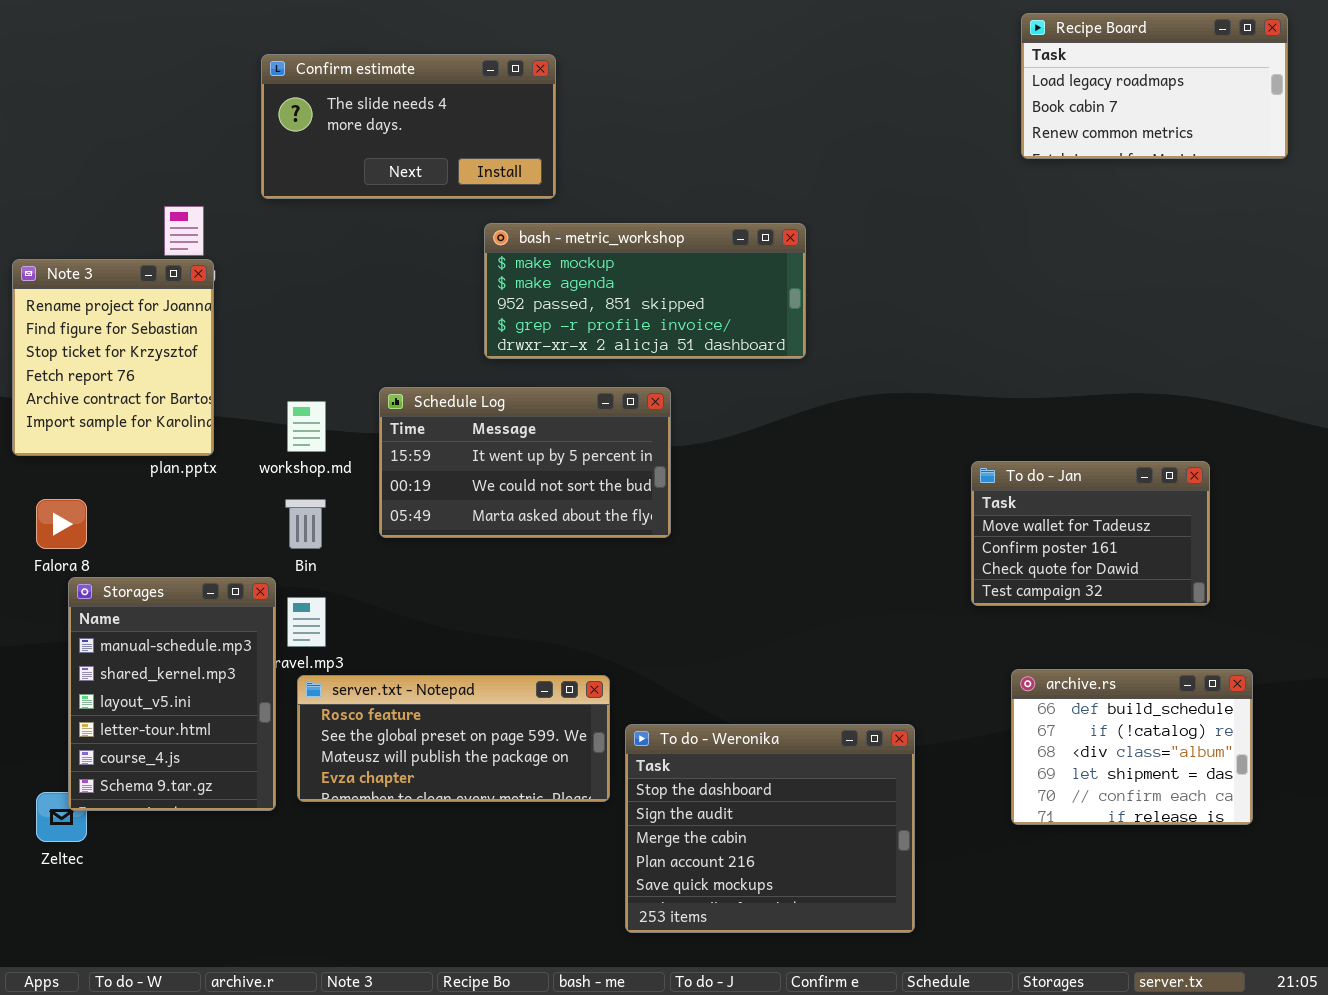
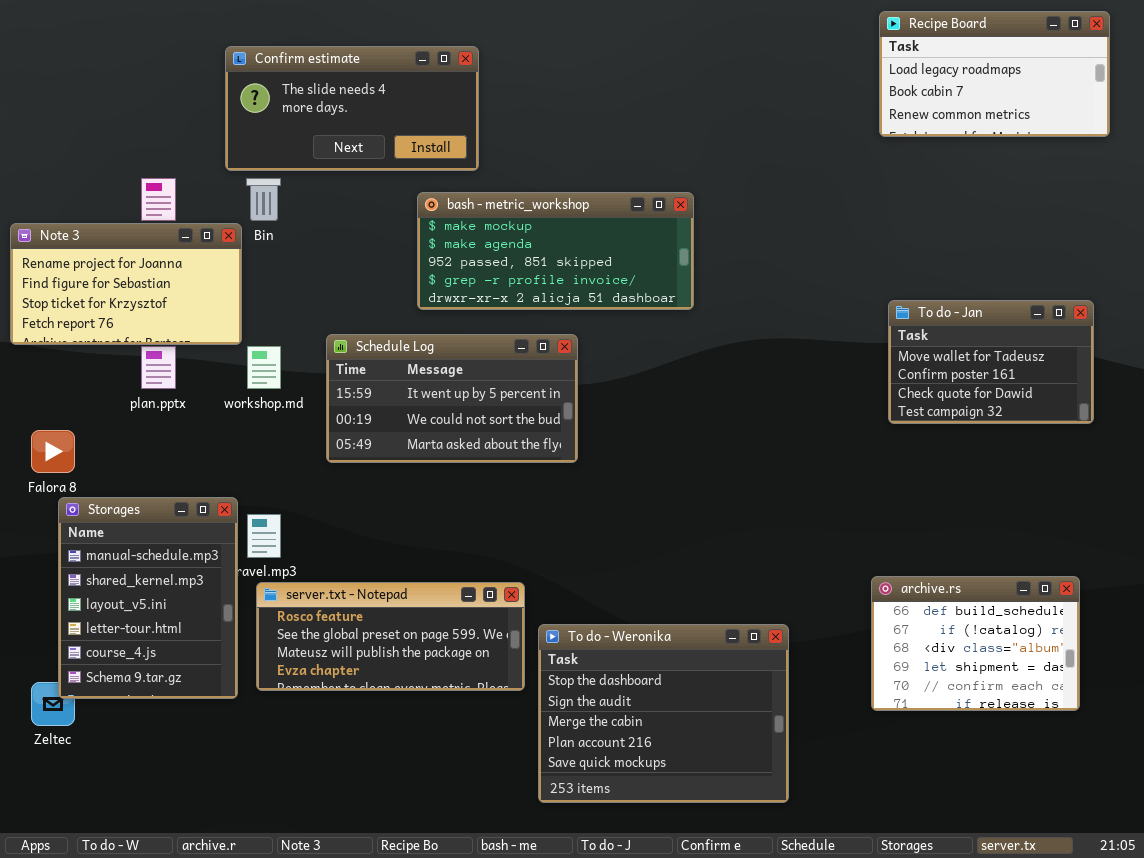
Note 3: [12,259,214,456] -> [10,223,242,345], resized
To do - Jan: [971,461,1210,606] -> [888,300,1094,424], moved
Bin: [285,499,326,549] -> [246,178,281,221], moved

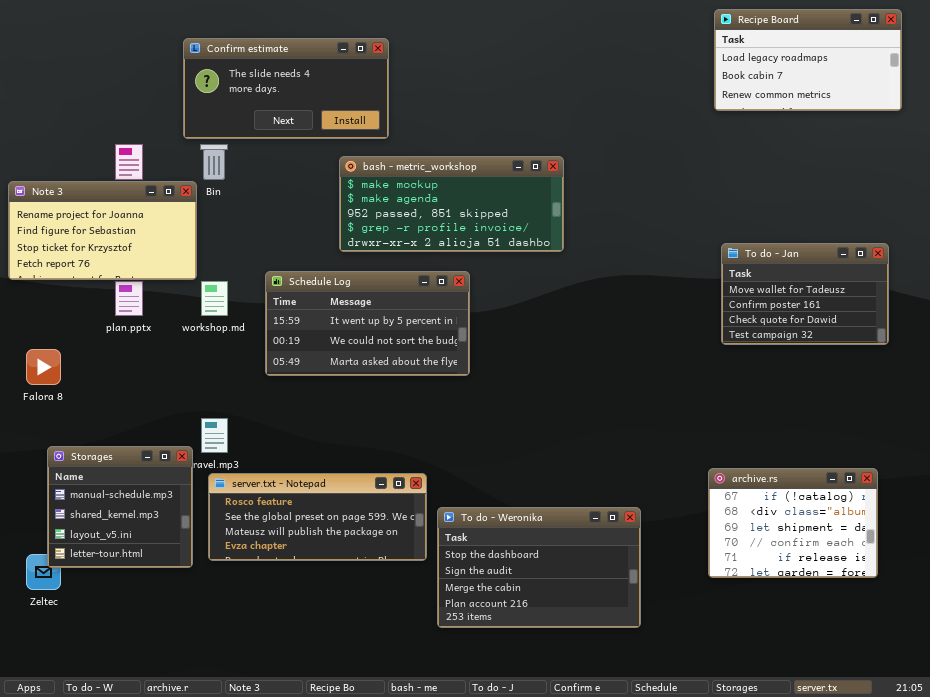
Storages: [58,497,238,699] -> [47,446,193,568], resized
archive.rs: [871,576,1080,711] -> [708,468,878,578], scrolled down 1 row
To do - Weronika: [538,624,789,803] -> [437,507,641,628], resized

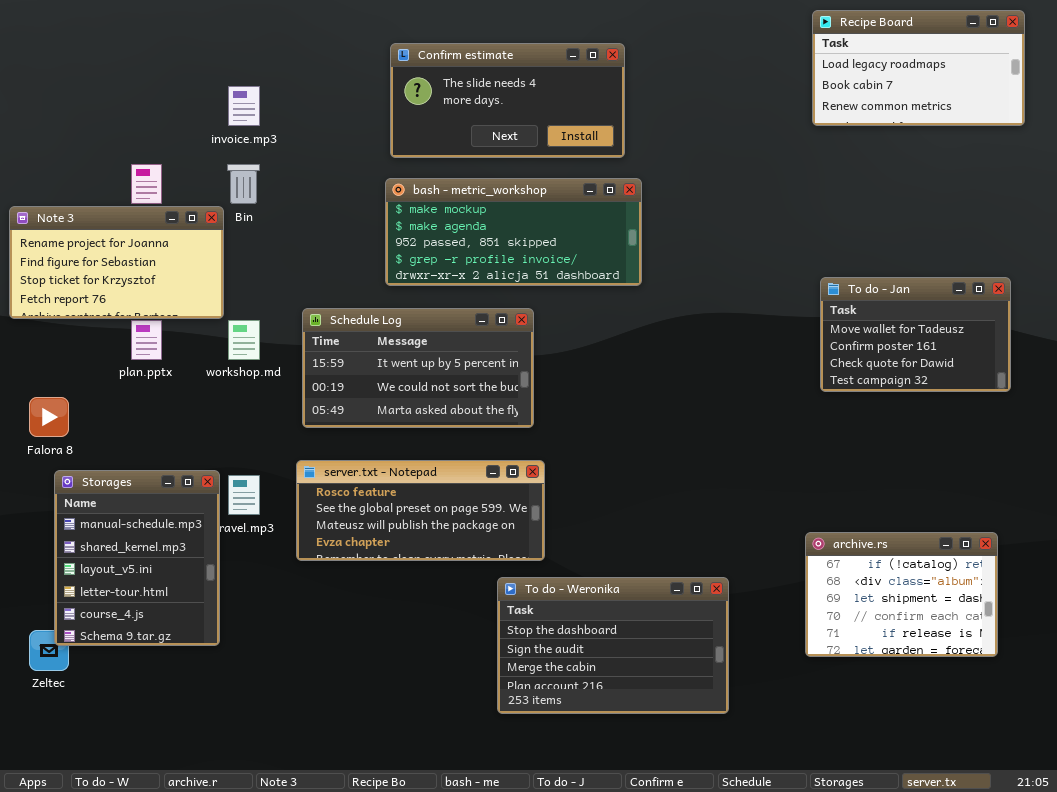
Confirm estimate: [183,38,389,139] -> [390,43,625,158], moved
Storages: [47,446,193,568] -> [54,470,220,646], resized
server.txt - Notepad: [208,473,427,561] -> [296,460,545,561], moved

